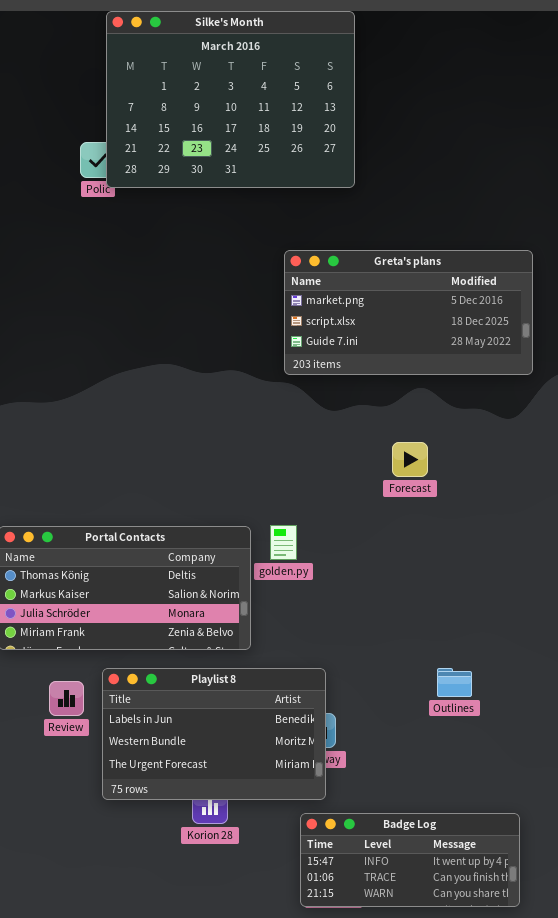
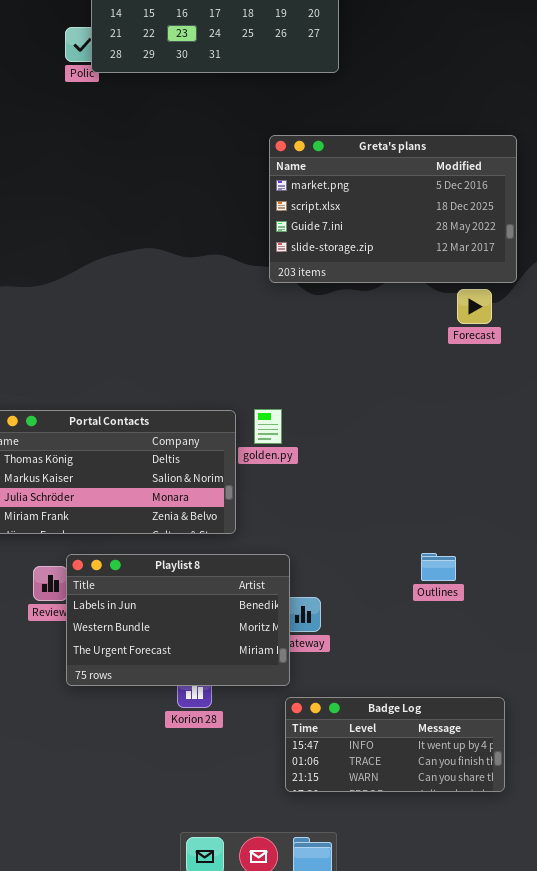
Greta's plans: [284,250,533,375] -> [269,135,517,283], resized
Forecast: [392,442,428,477] -> [457,289,492,324], moved
Playlist 8: [102,668,326,800] -> [66,554,290,686], moved

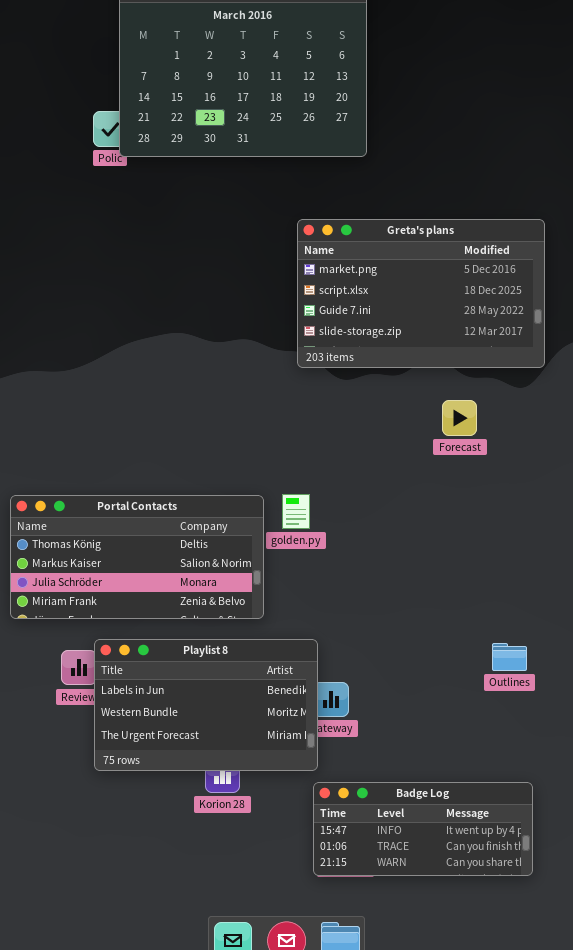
Forecast: [457,289,492,324] -> [442,400,477,436], moved
Outlines: [421,553,456,581] -> [492,643,527,671], moved

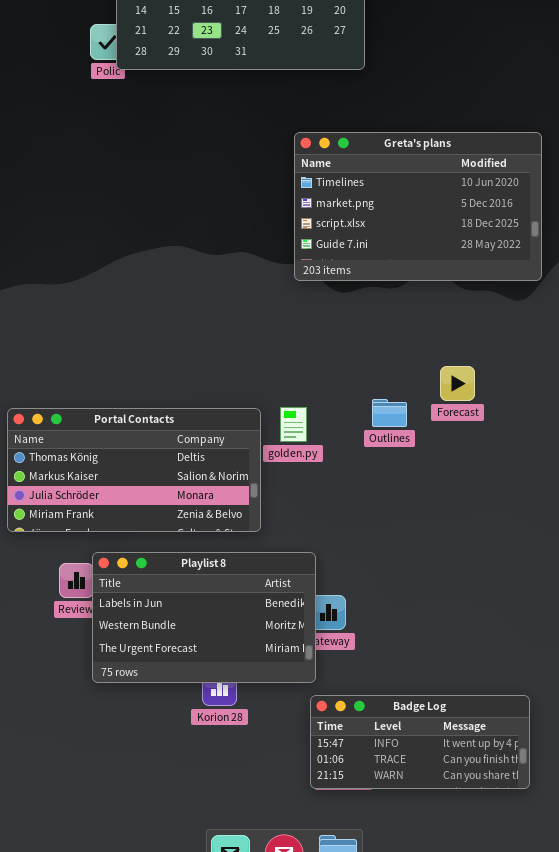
Greta's plans: [297,219,545,368] -> [294,132,542,281], scrolled up 1 row
Forecast: [442,400,477,436] -> [440,366,475,401], moved
Outlines: [492,643,527,671] -> [372,399,407,427], moved

